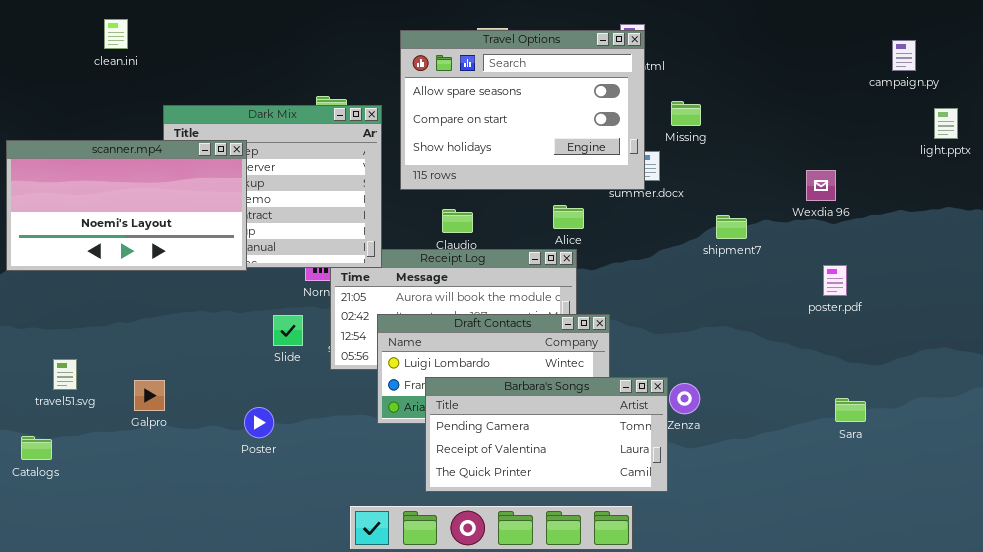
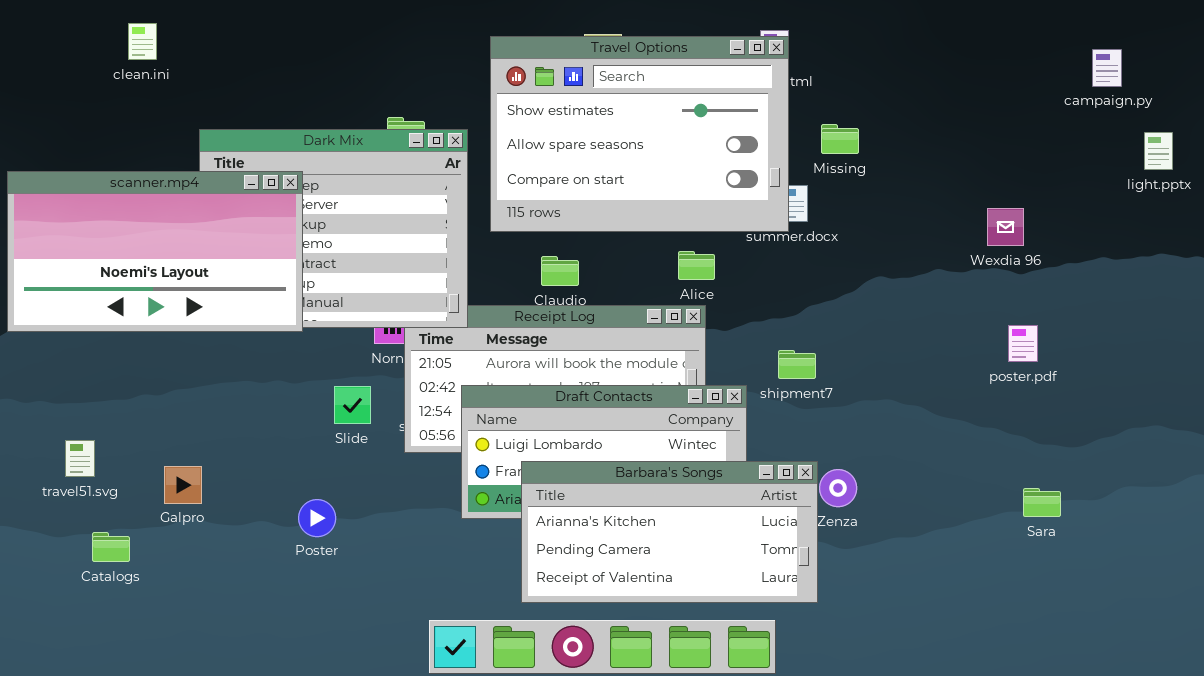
Travel Options: [400,30,645,190] -> [490,36,789,232], scrolled up 1 row
shipment7: [716,215,747,239] -> [778,350,816,379], moved
Barbara's Songs: [425,377,668,492] -> [521,461,818,603], scrolled up 1 row
Catalogs: [21,436,52,460] -> [92,532,130,562], moved

